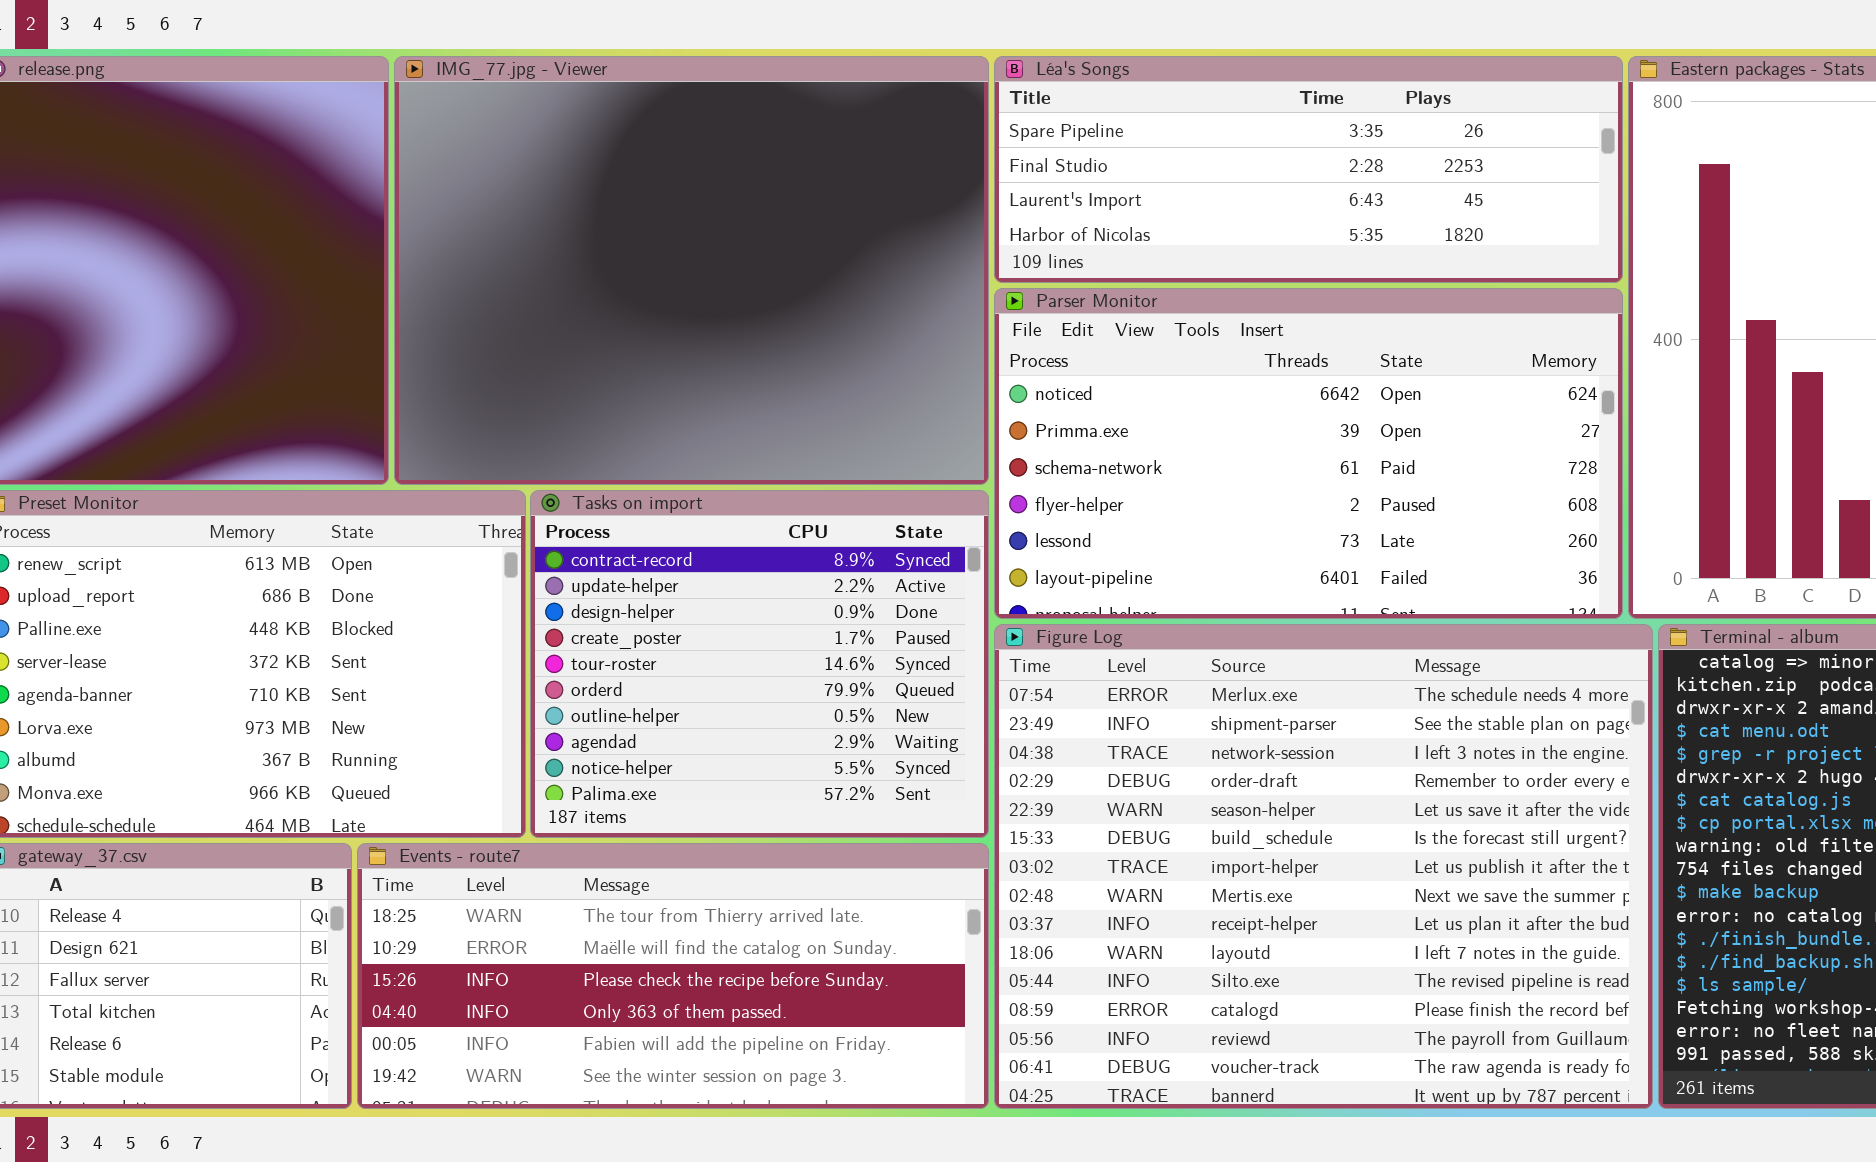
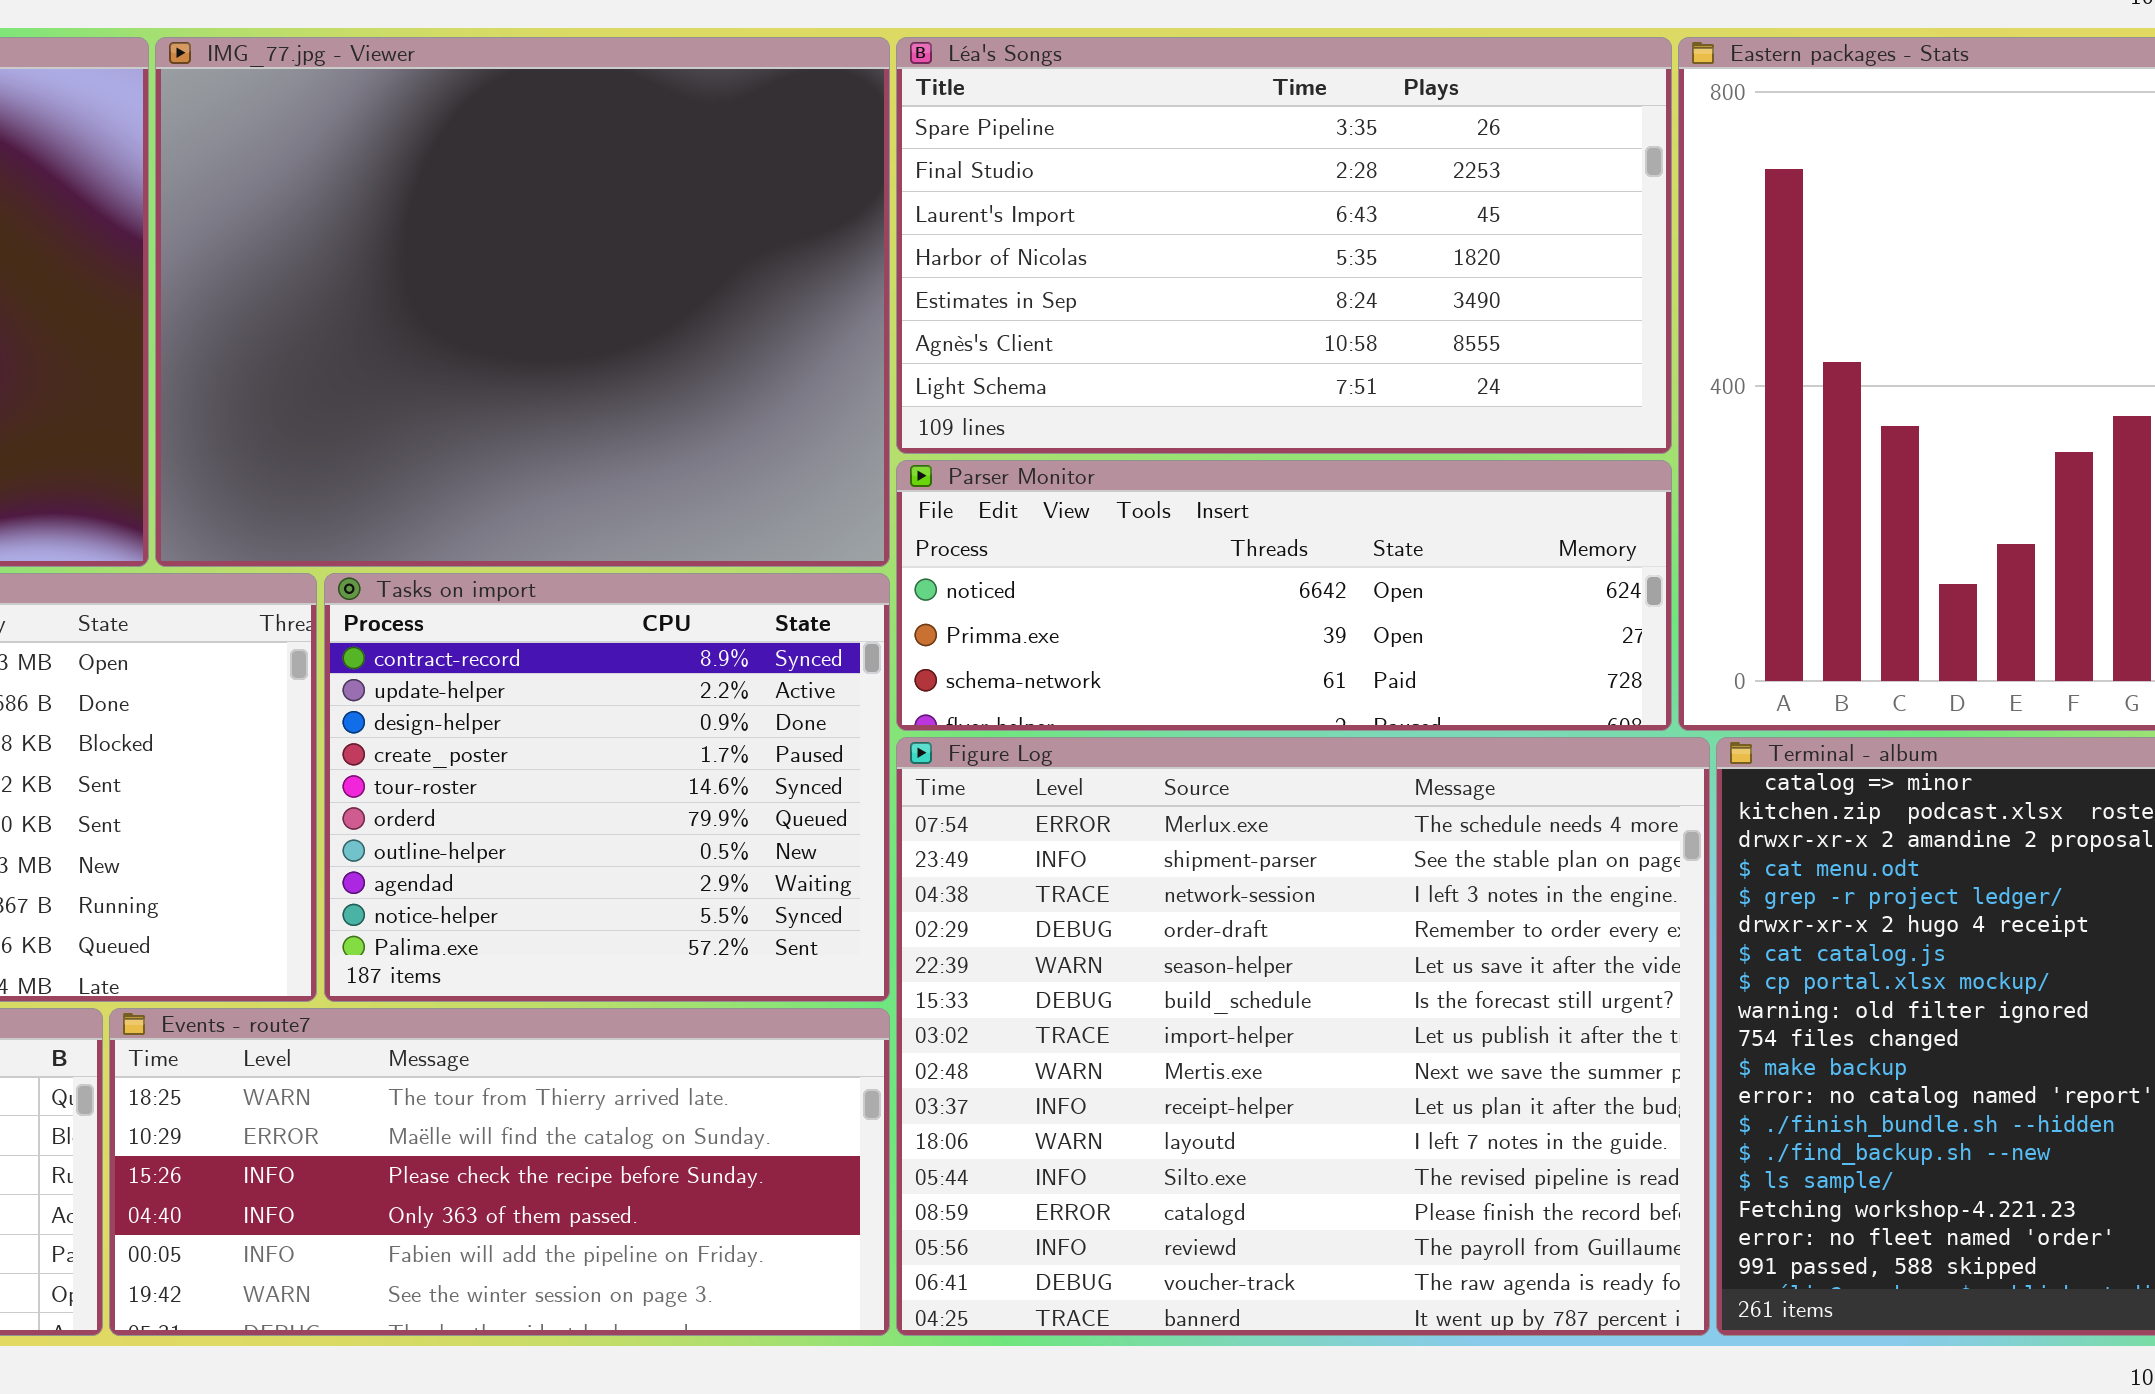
Léa's Songs: [994,56,1623,283] -> [896,37,1672,454], resized
Parser Monitor: [994,288,1623,619] -> [896,460,1672,731], resized

